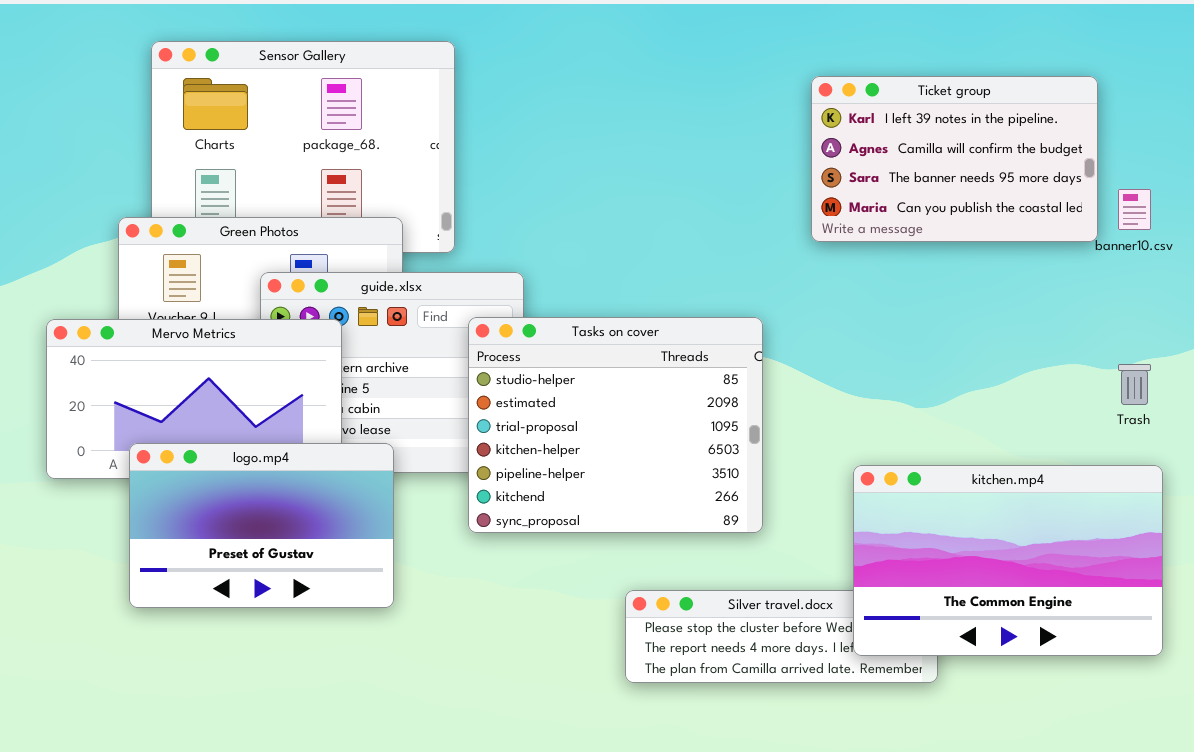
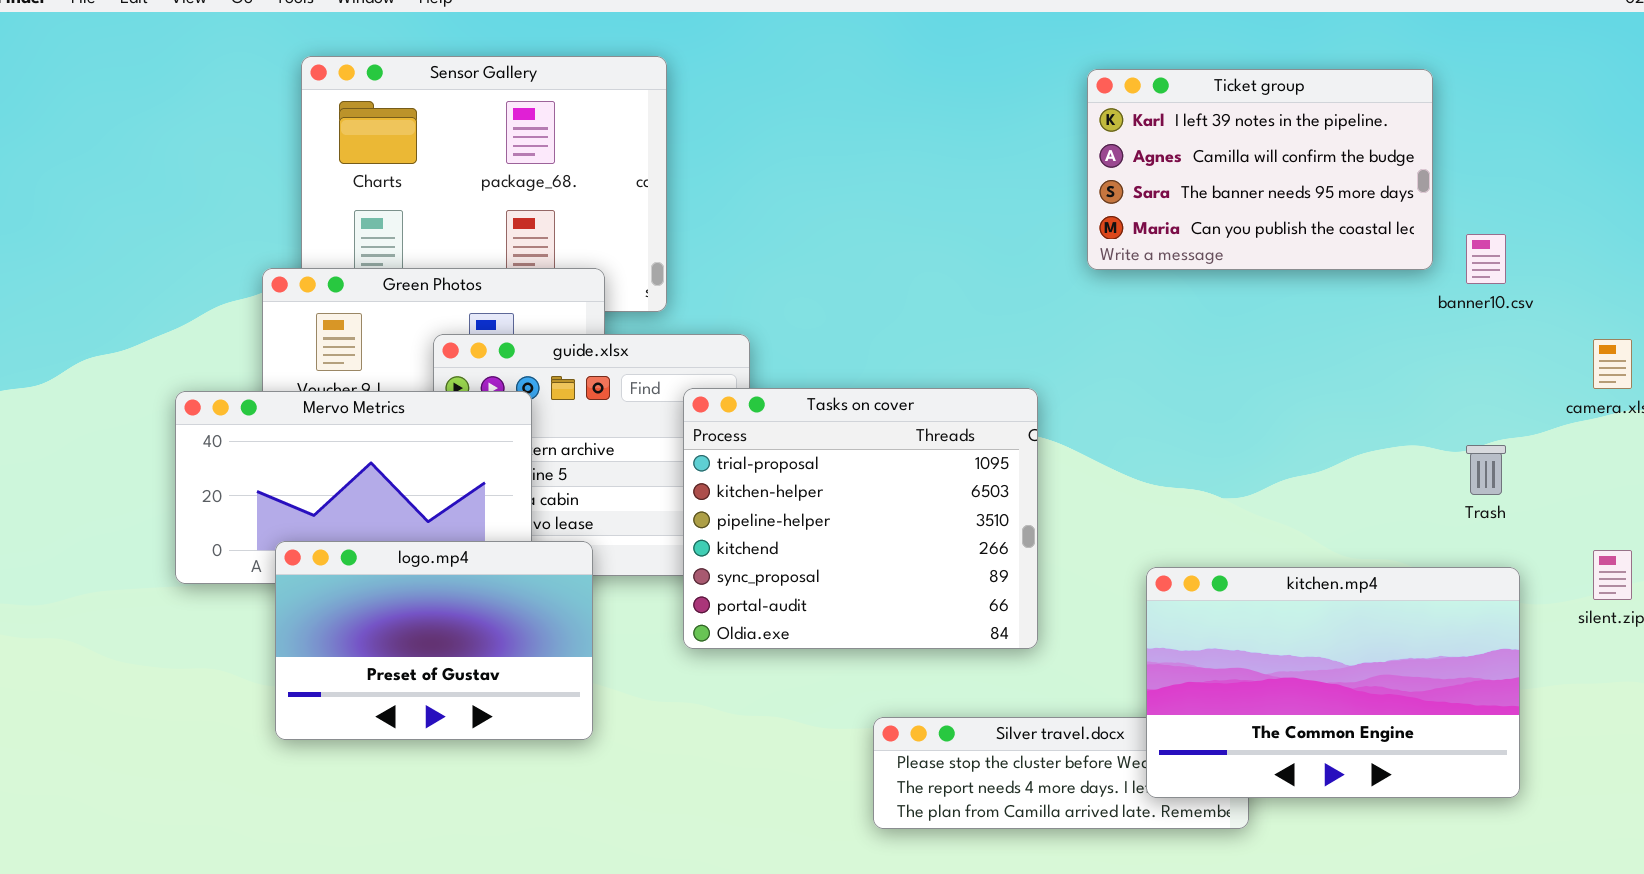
Ticket group: [811,76,1098,242] -> [1087,69,1433,270], moved
Tasks on cover: [468,317,763,533] -> [683,388,1038,649], scrolled down 2 rows

